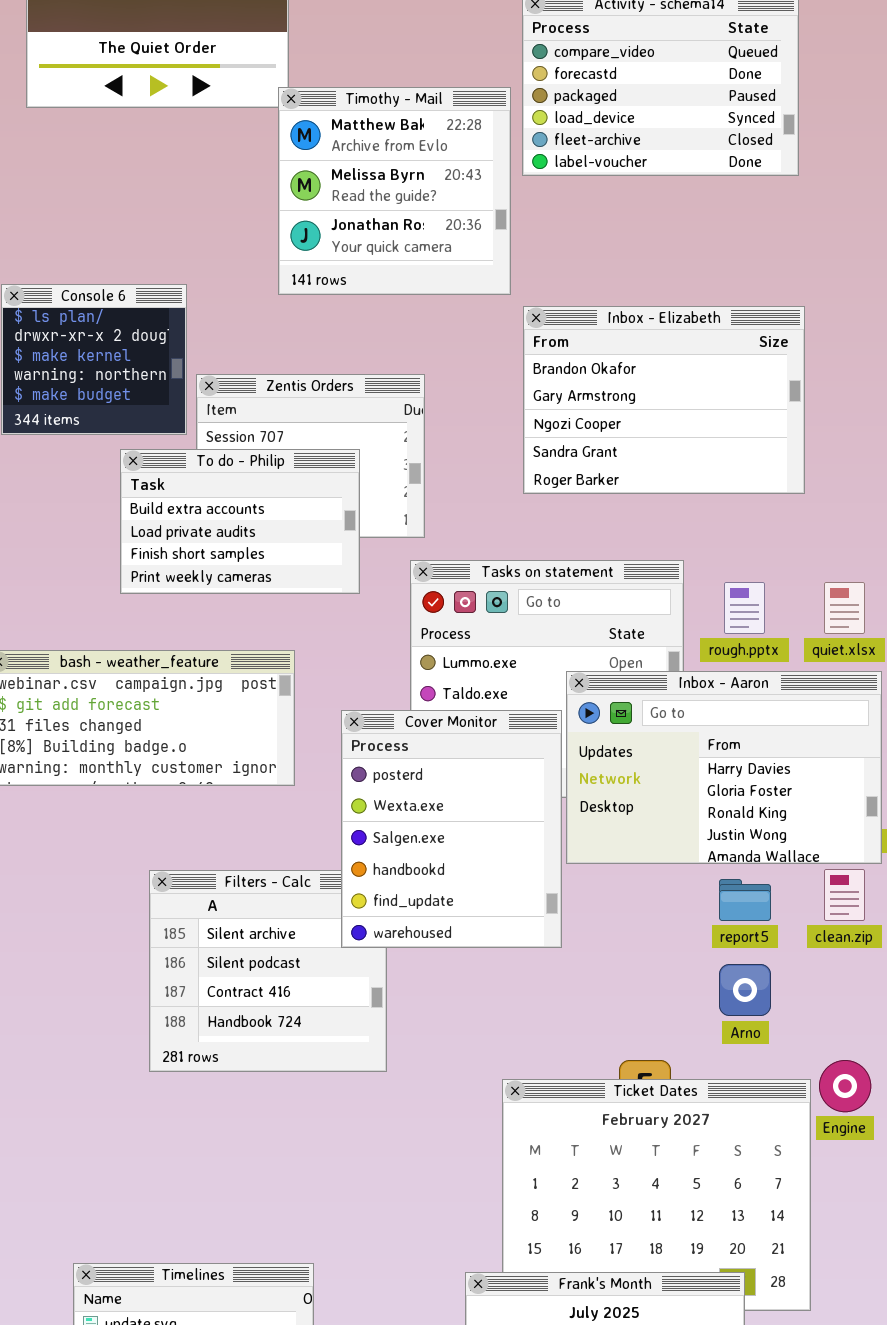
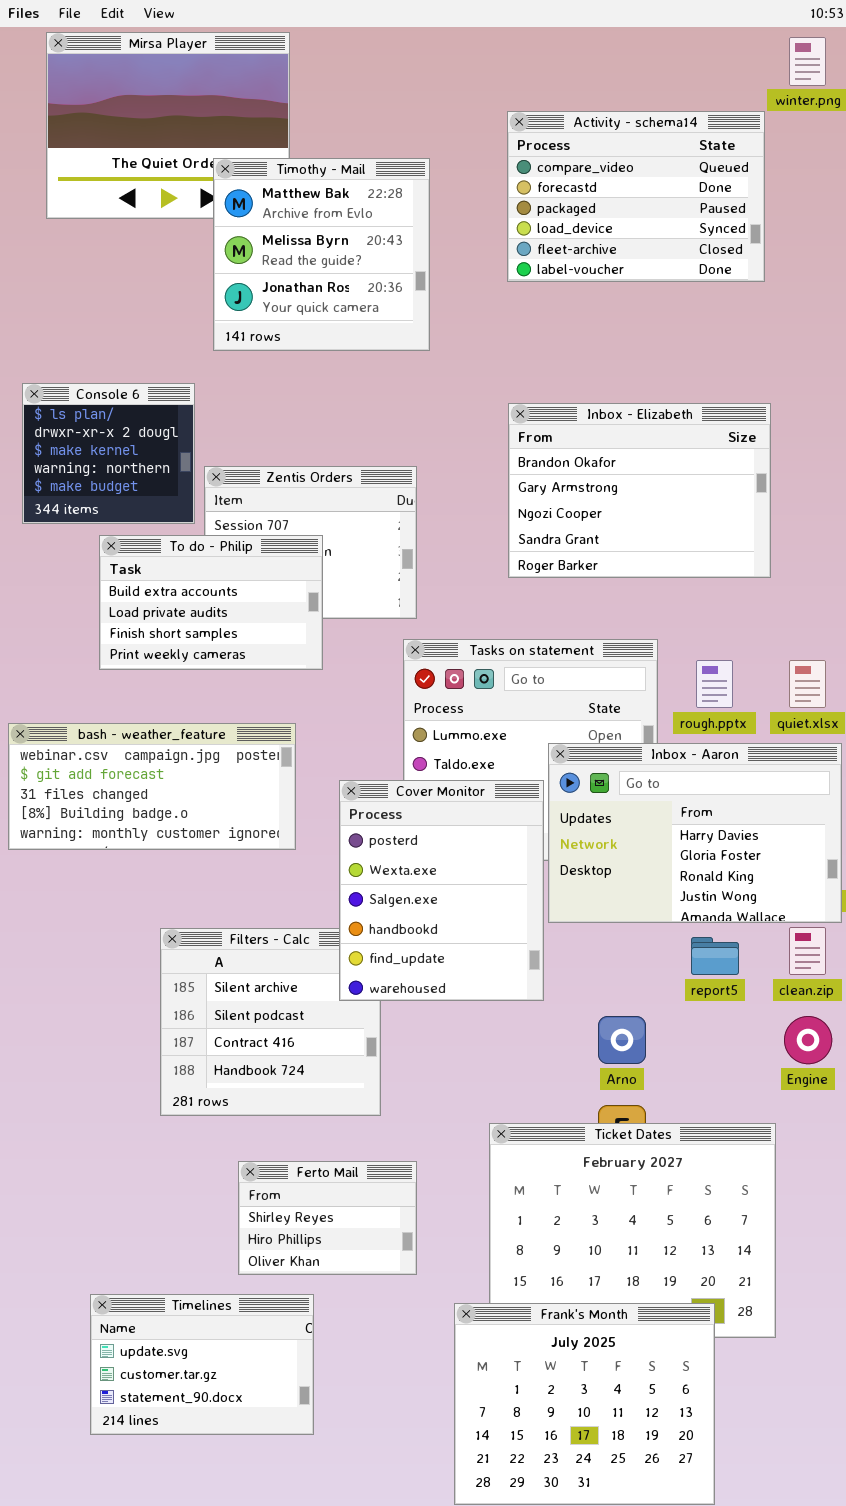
Timothy - Mail: [278,87,511,295] -> [213,158,430,351], moved
To do - Philip: [120,449,360,594] -> [99,535,323,670], moved
Arno: [719,964,771,1016] -> [598,1016,646,1064], moved
Engine: [819,1060,871,1112] -> [784,1016,832,1064], moved
Ferto Mail: none -> [238,1161,417,1275], opened

